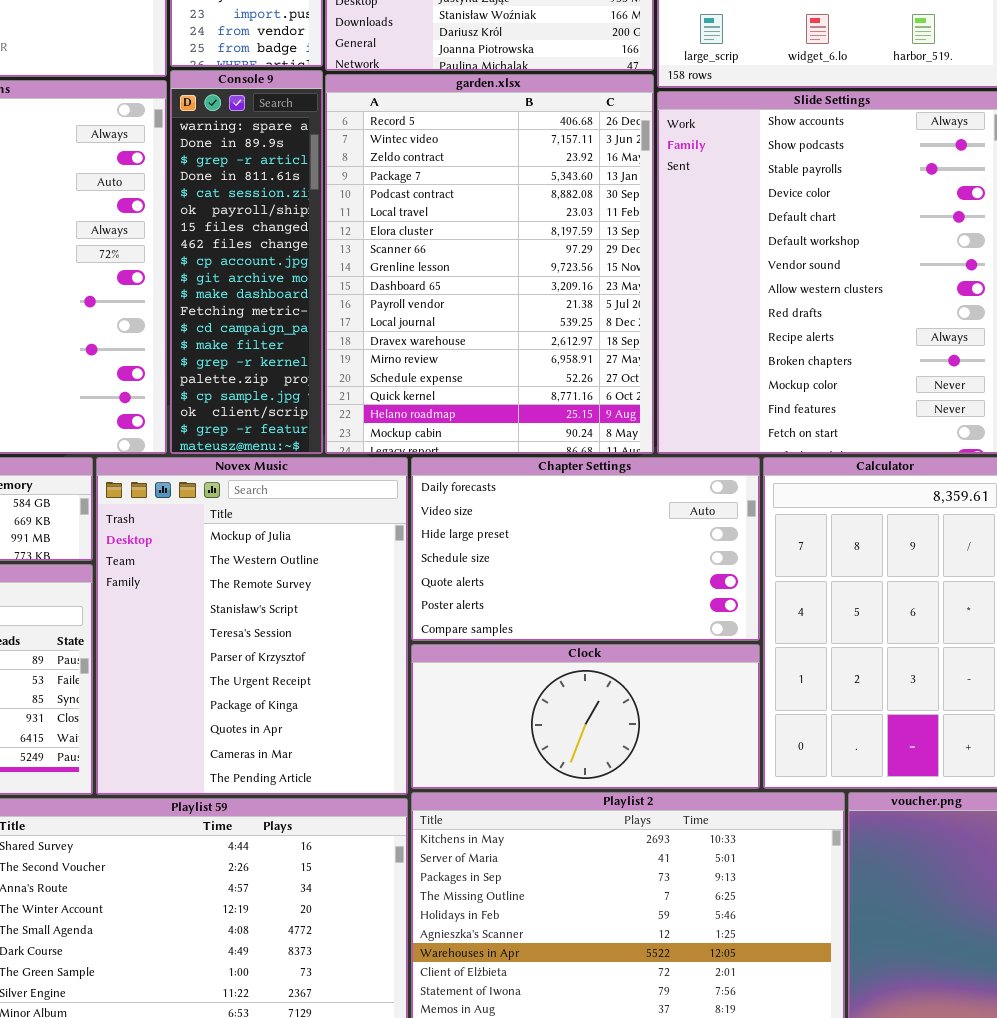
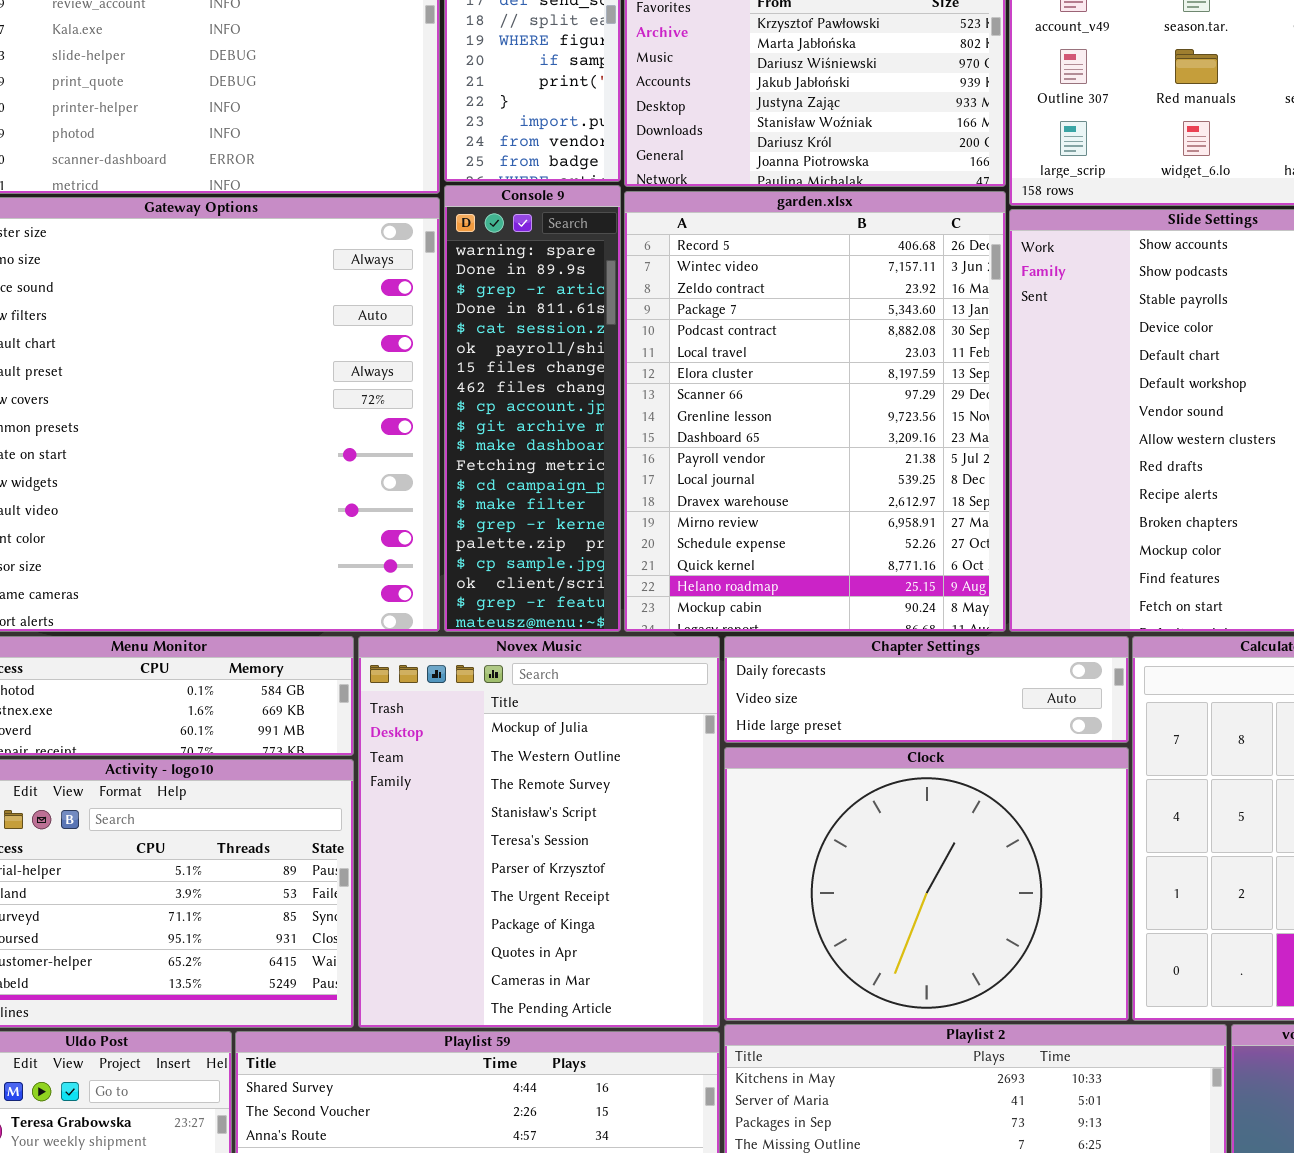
Chapter Settings: [411,457,760,641] -> [724,636,1129,743], resized
Clock: [411,644,760,789] -> [724,747,1129,1021], resized

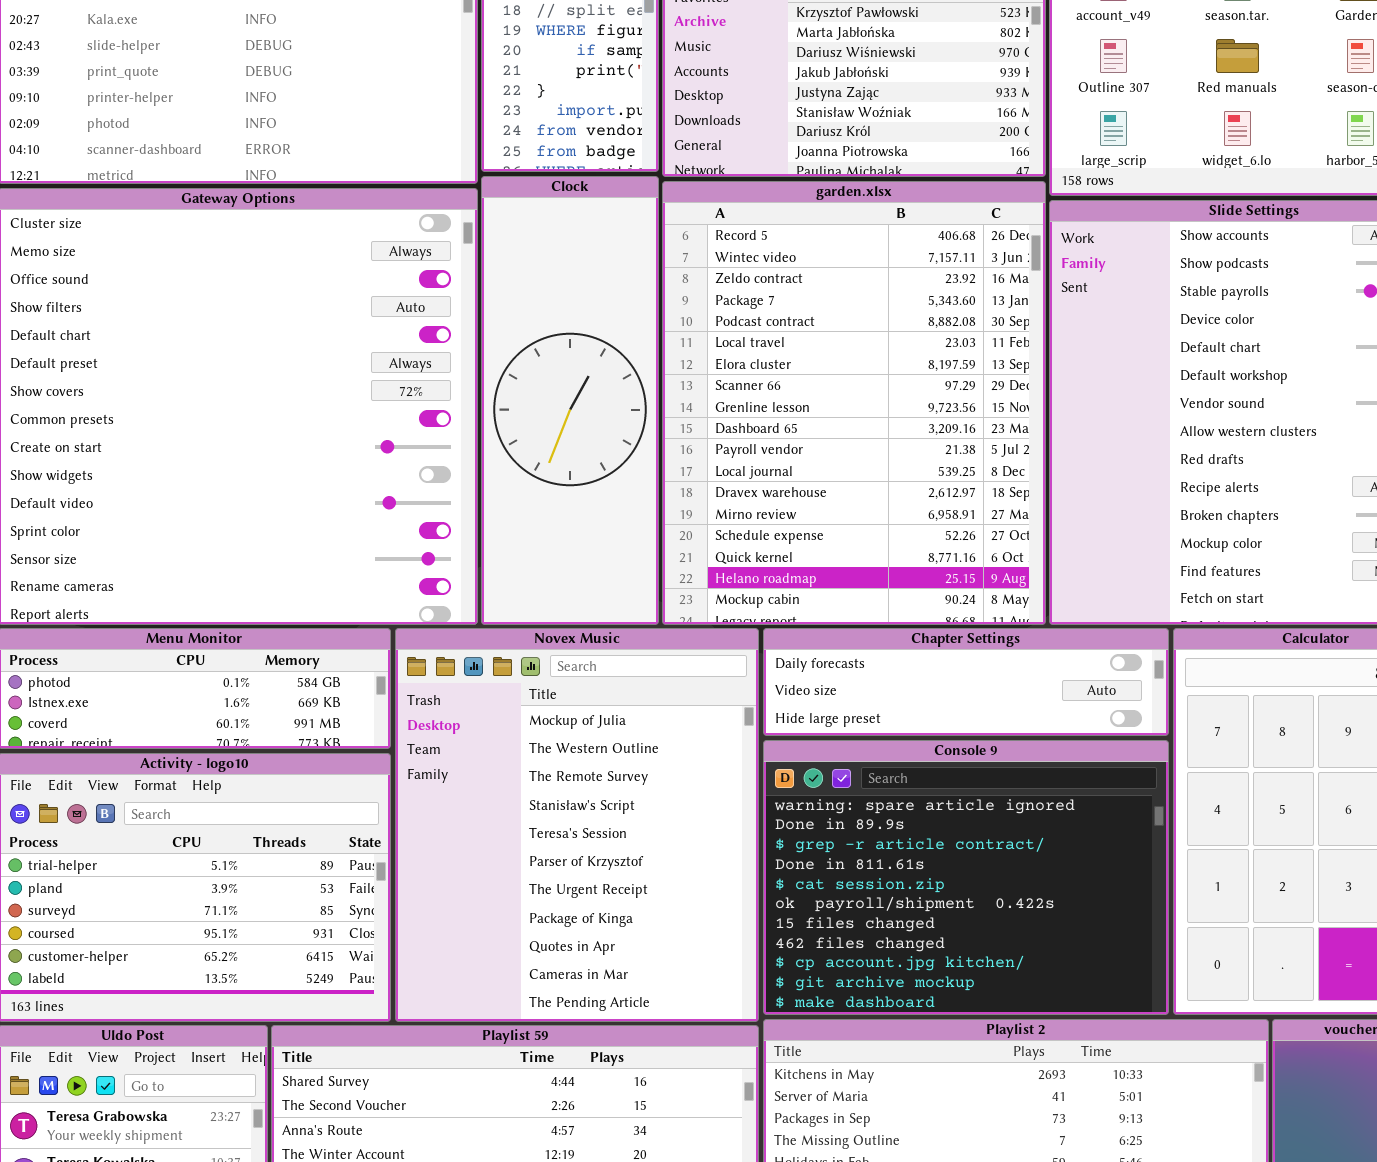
Console 9: [444,185,621,632] -> [763,740,1169,1015], moved, resized
Clock: [724,747,1129,1021] -> [481,176,659,625], moved, resized

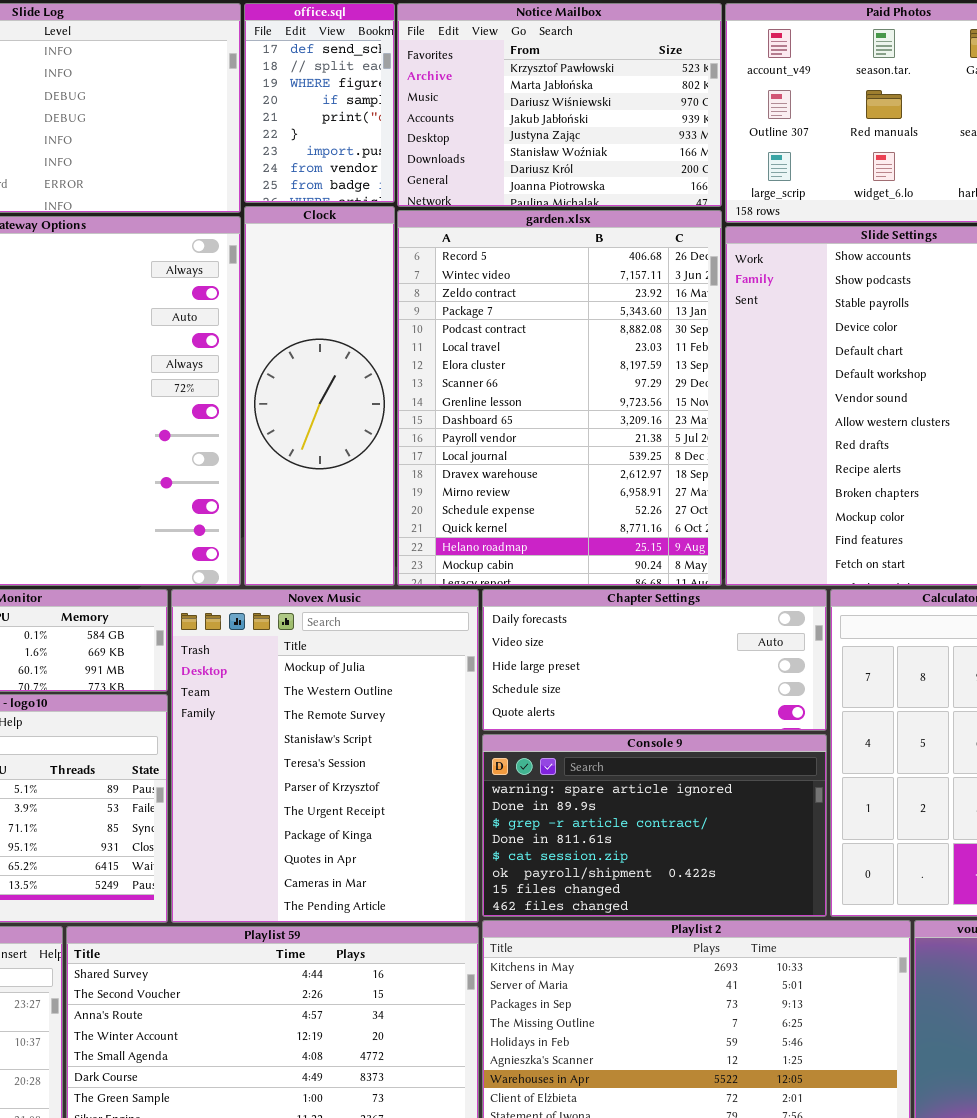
Chapter Settings: [763,628,1169,736] -> [482,589,827,731], resized
Console 9: [763,740,1169,1015] -> [482,734,827,917], resized

